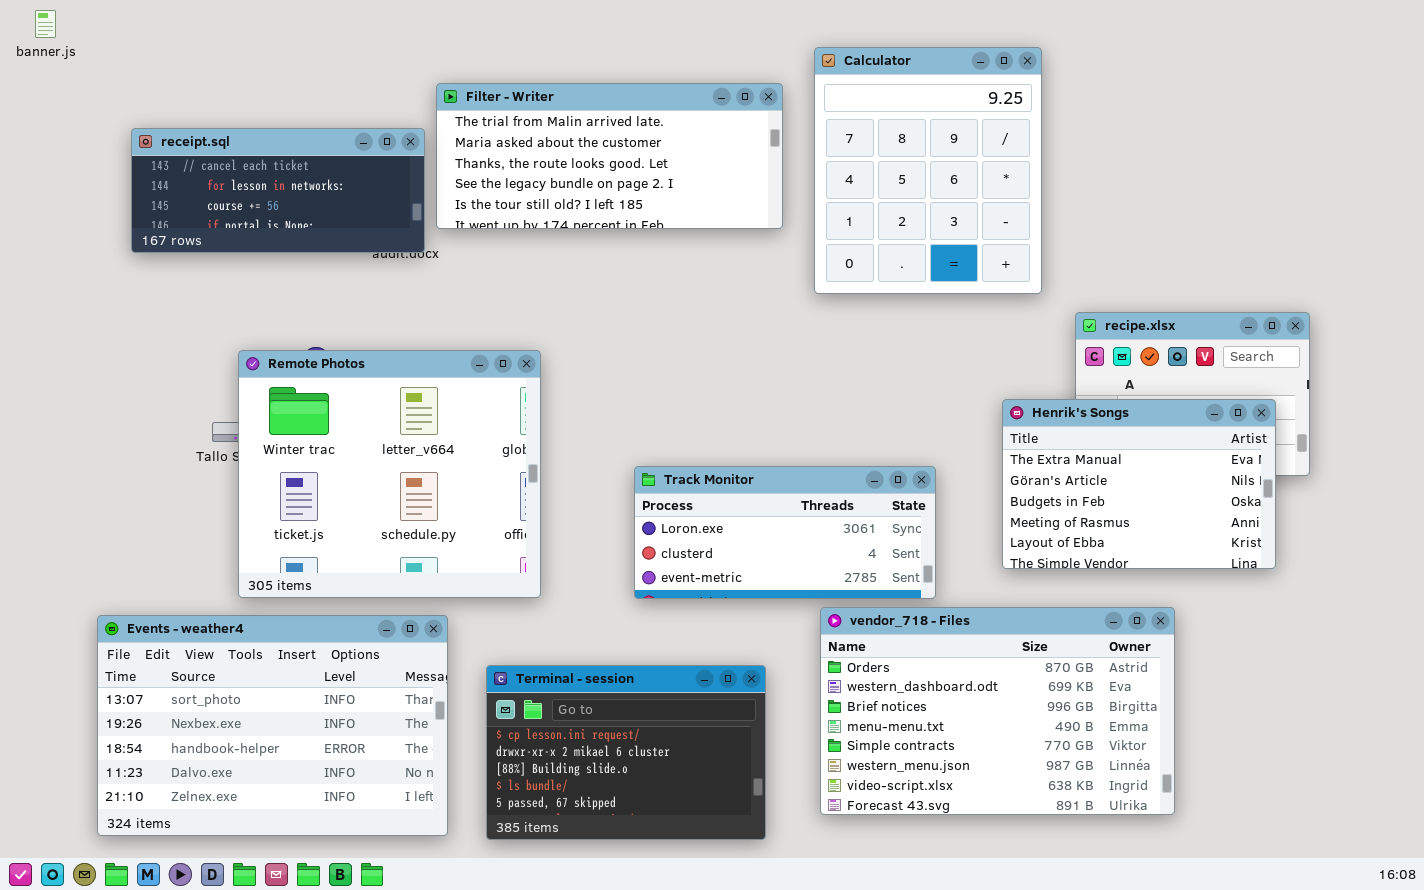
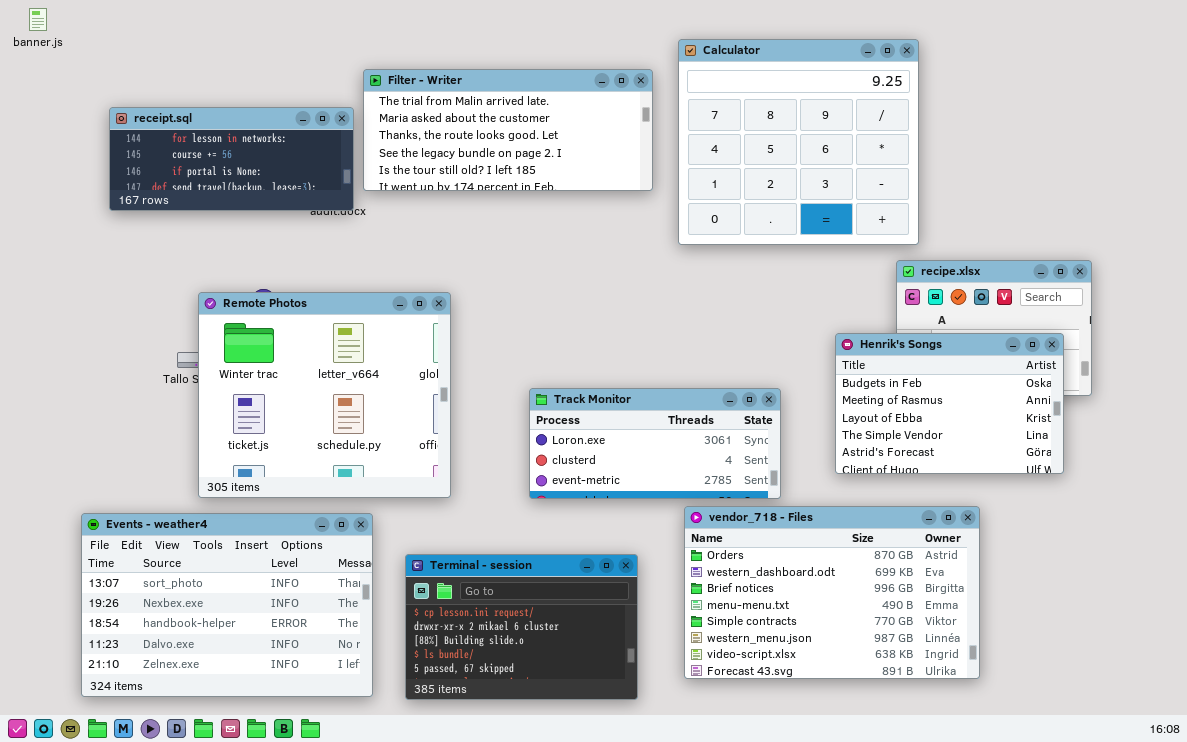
Calculator: [814,47,1042,294] -> [678,39,919,245], resized
receipt.sql: [131,128,425,253] -> [109,107,354,211], scrolled down 1 row
Henrik's Songs: [1002,399,1276,569] -> [835,333,1064,474], scrolled down 2 rows

